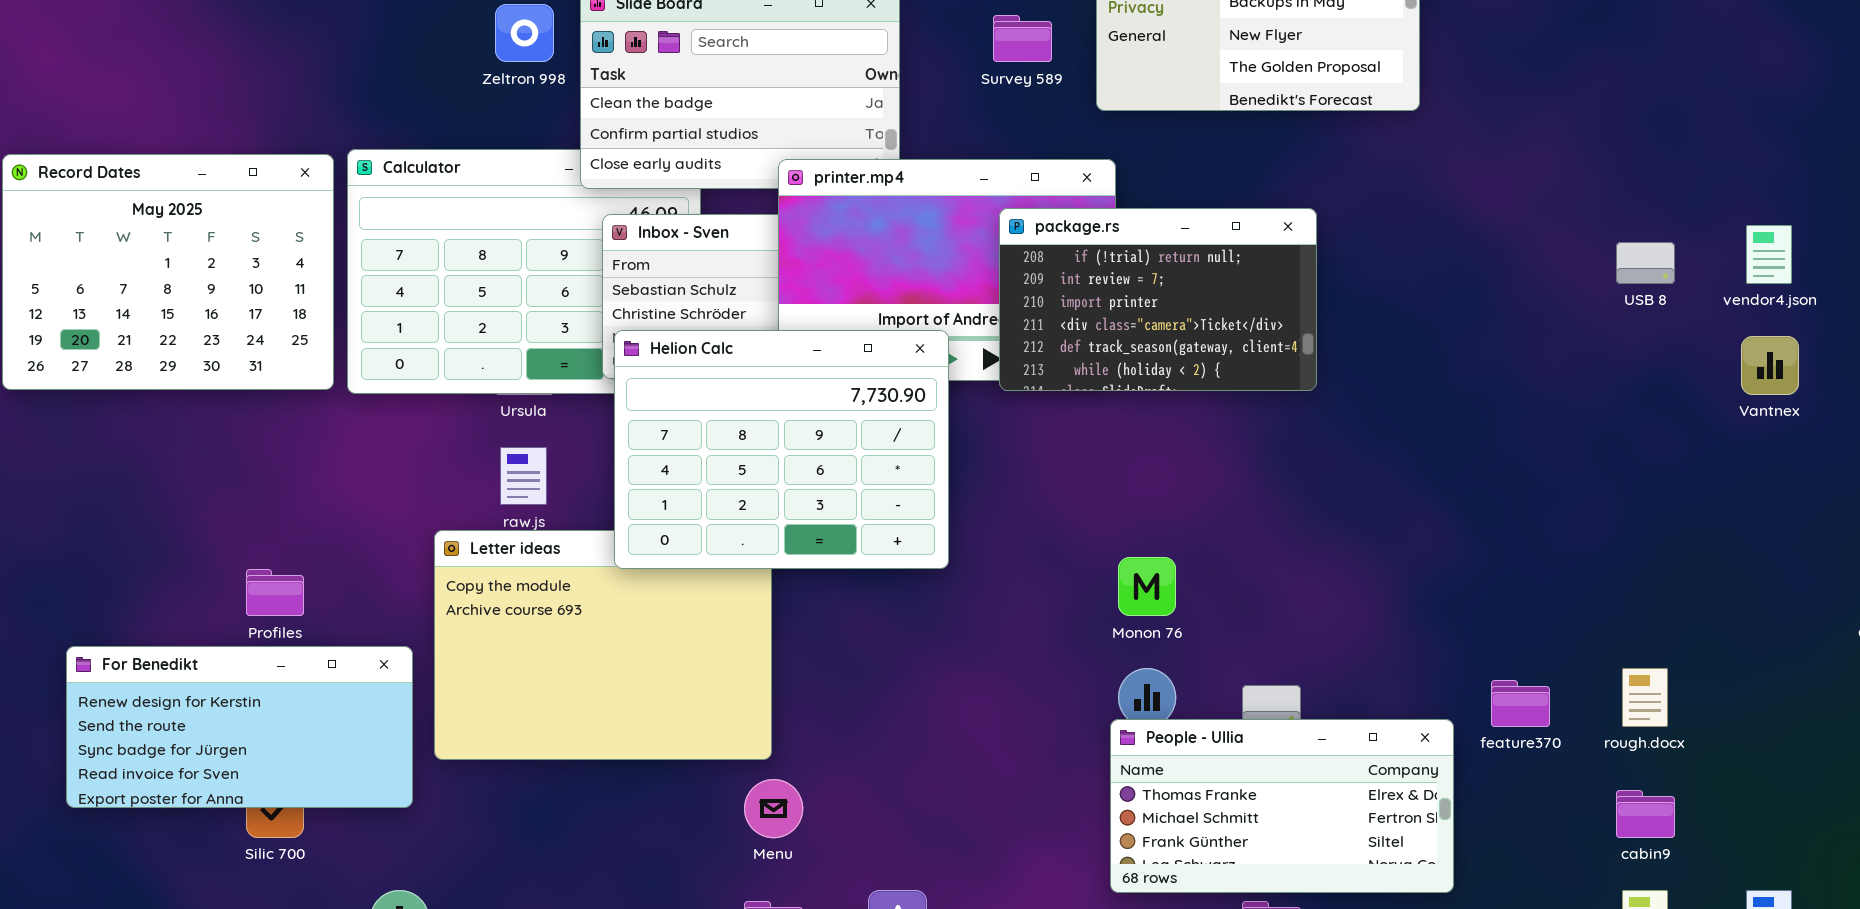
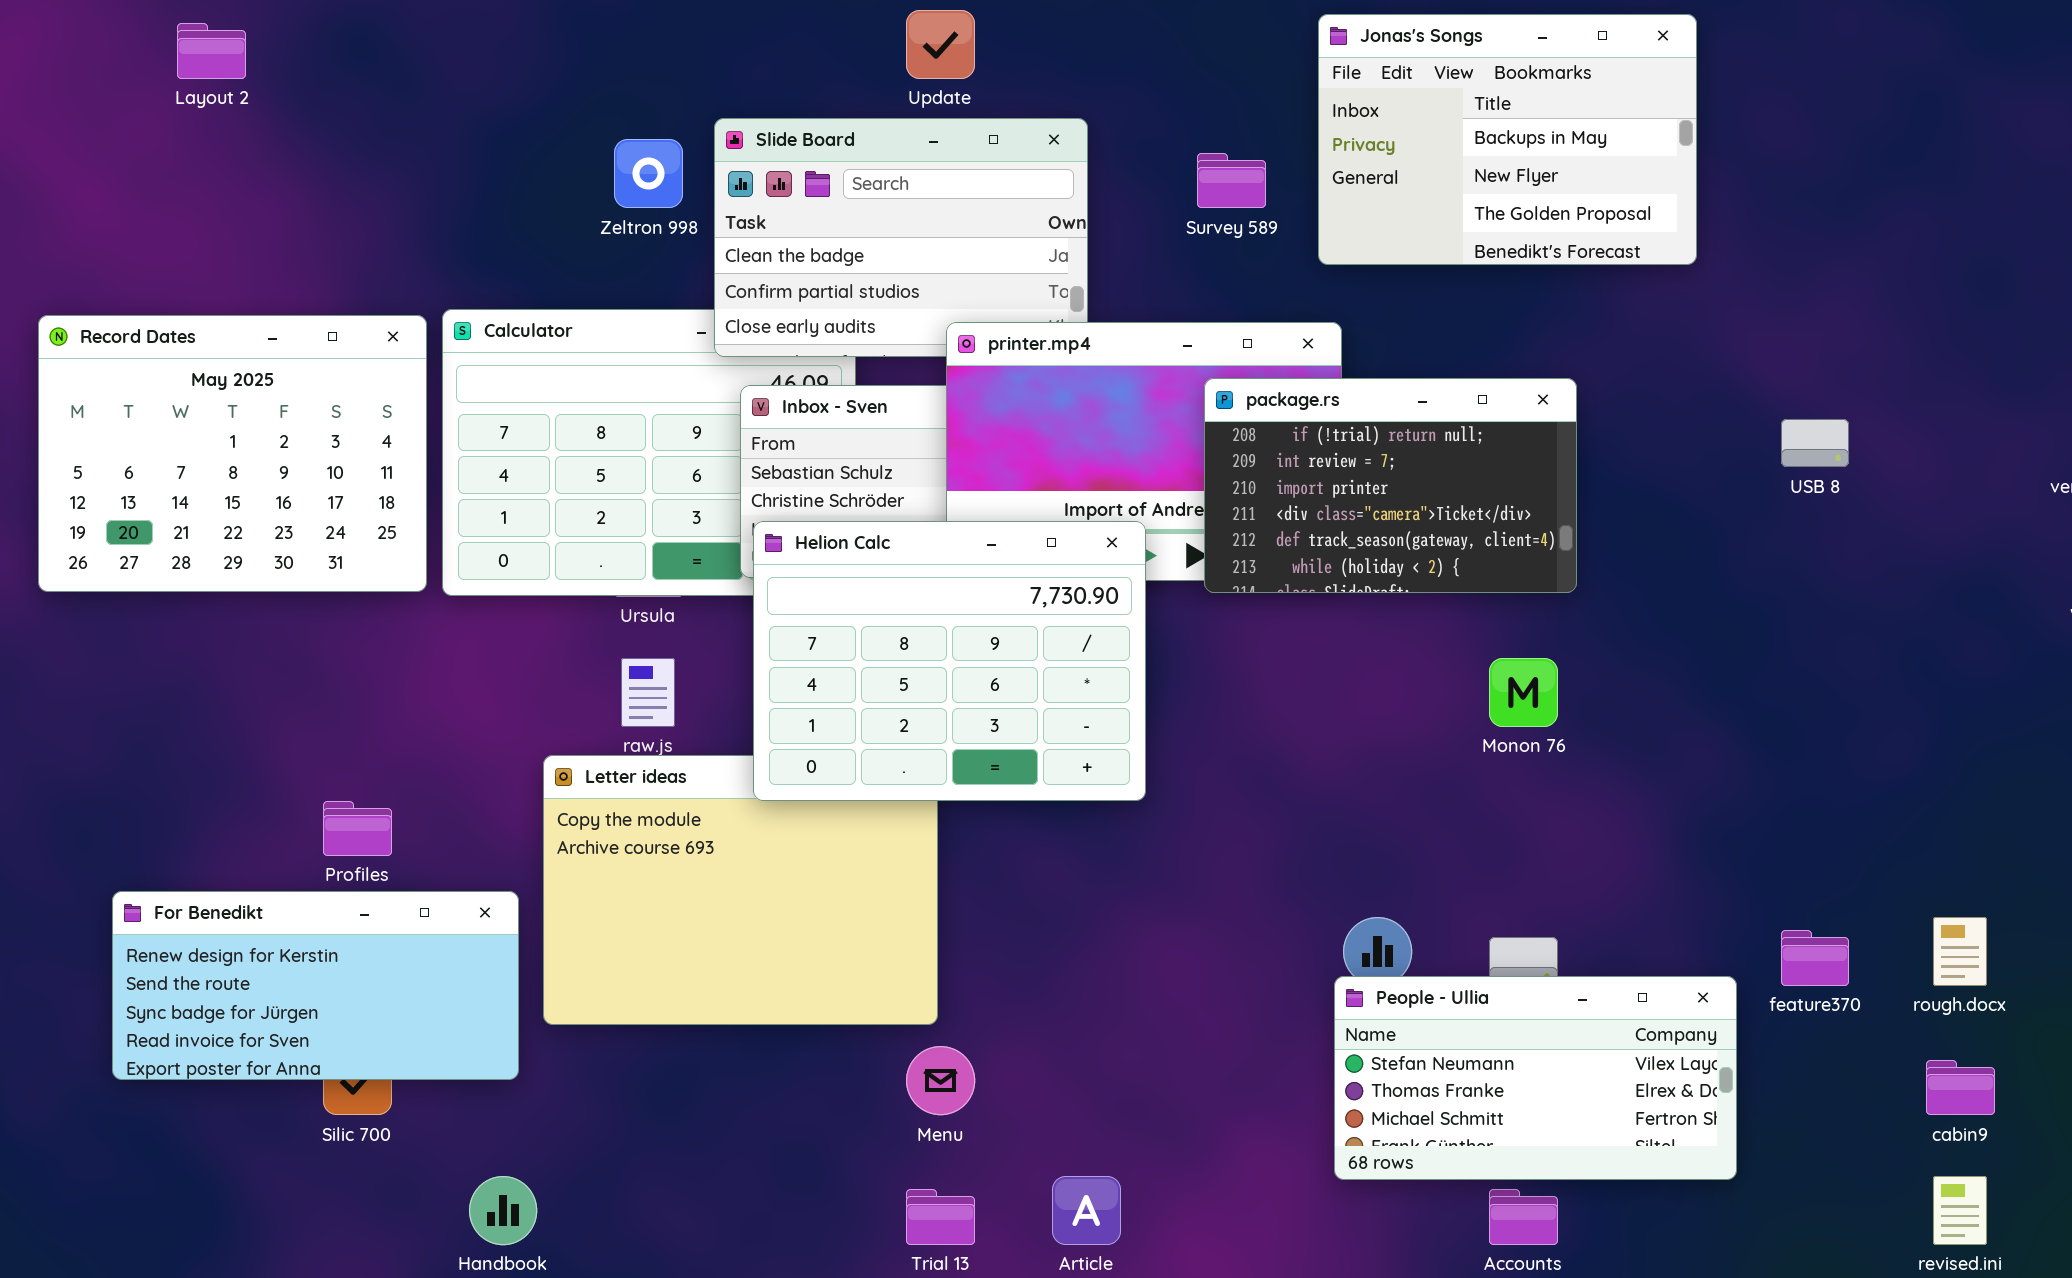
USB 8: [1616,242,1675,284] -> [1781,419,1849,467], moved
Monon 76: [1118,557,1176,616] -> [1489,658,1558,727], moved
People - Ullia: [1110,719,1454,893] -> [1334,976,1737,1180], scrolled up 1 row

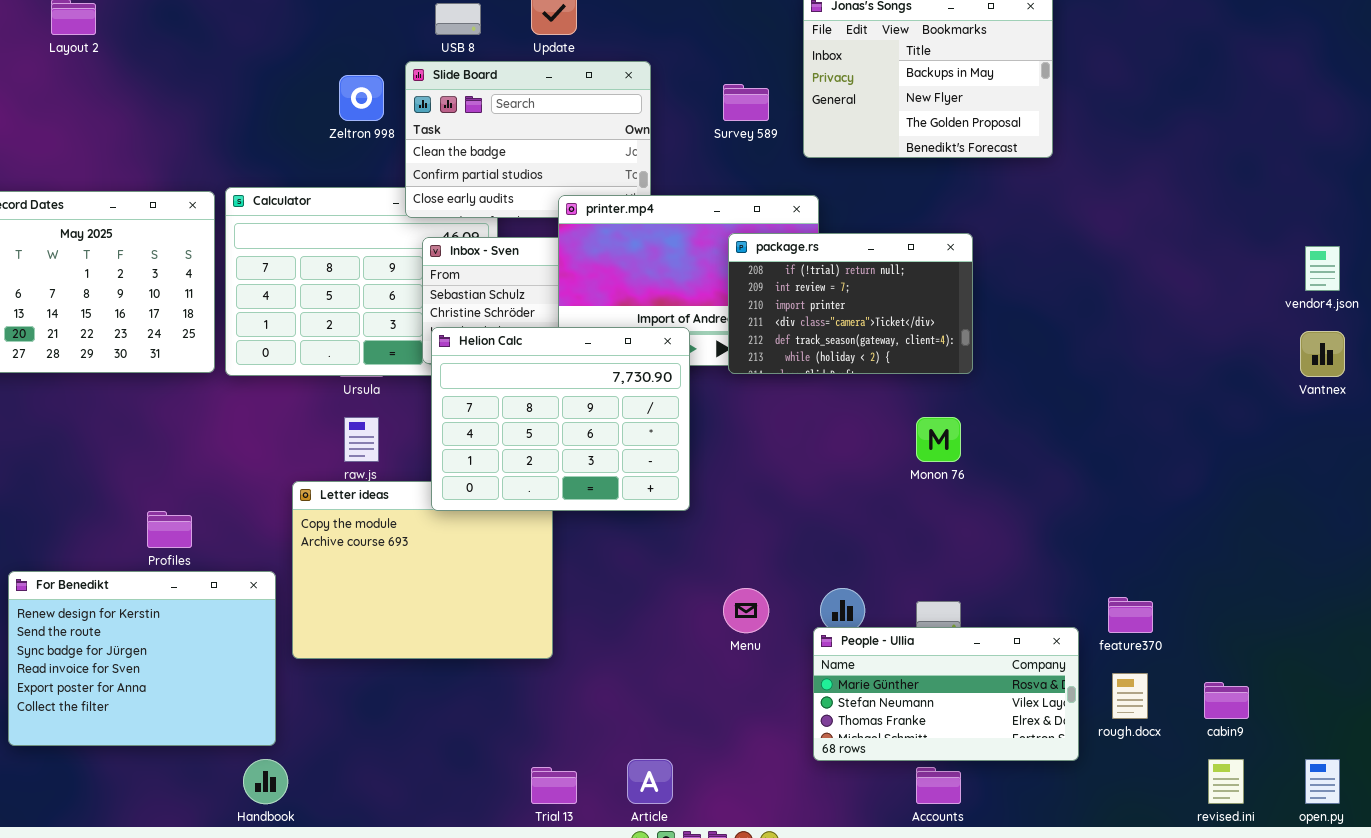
USB 8: [1781,419,1849,467] -> [435,3,481,35], moved
For Benedikt: [112,891,519,1080] -> [8,571,276,746], resized
rough.docx: [1933,917,1987,986] -> [1112,673,1148,719], moved
People - Ullia: [1334,976,1737,1180] -> [813,627,1079,761], scrolled up 1 row
Menu: [906,1046,975,1115] -> [723,588,769,633], moved

